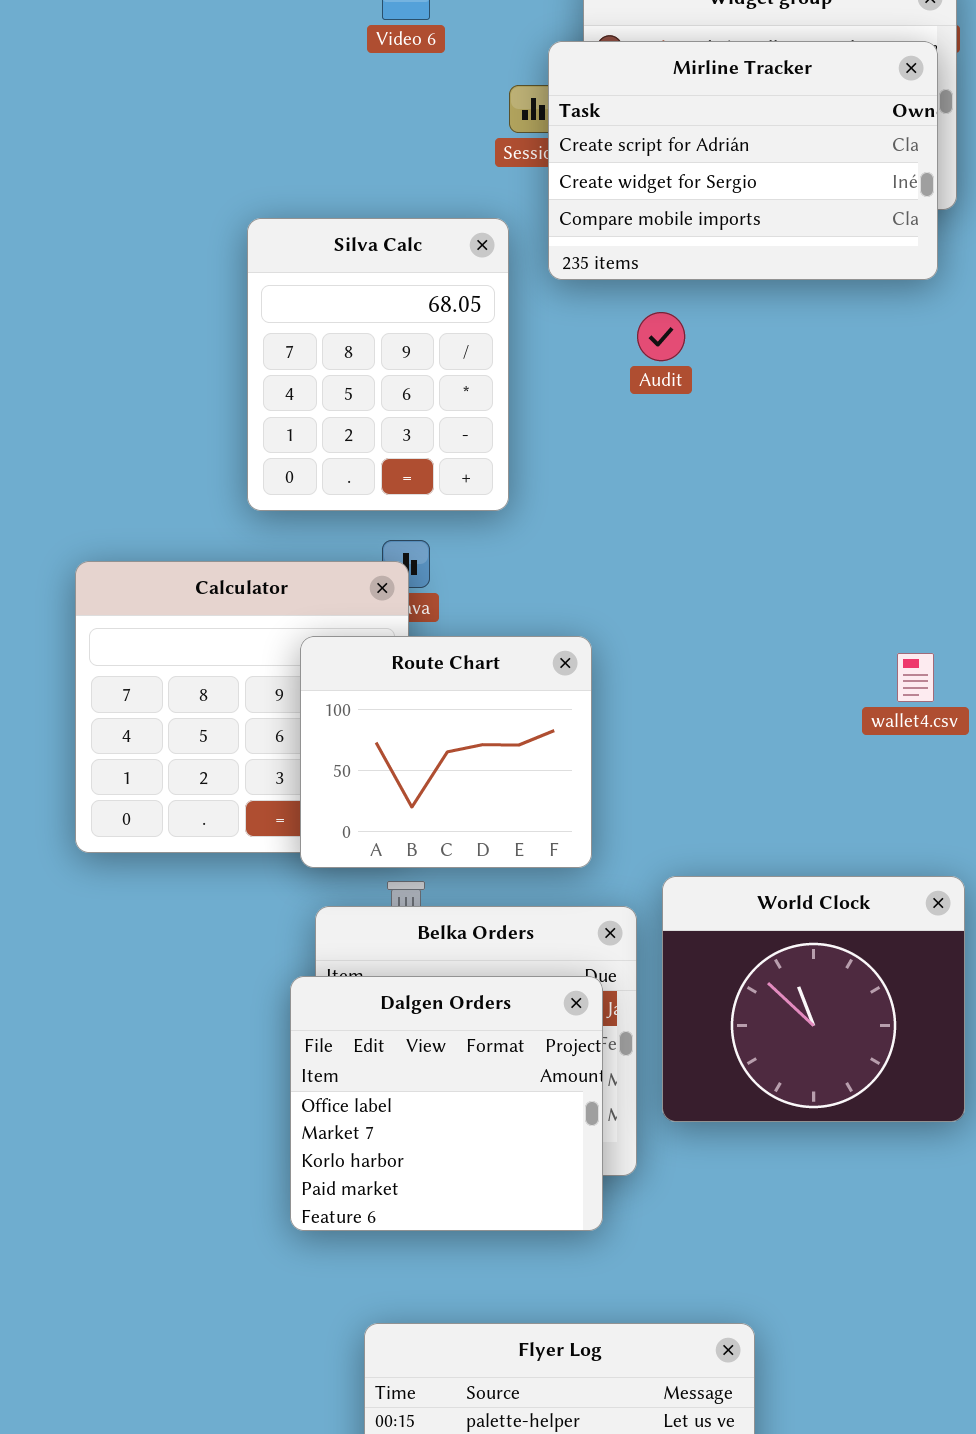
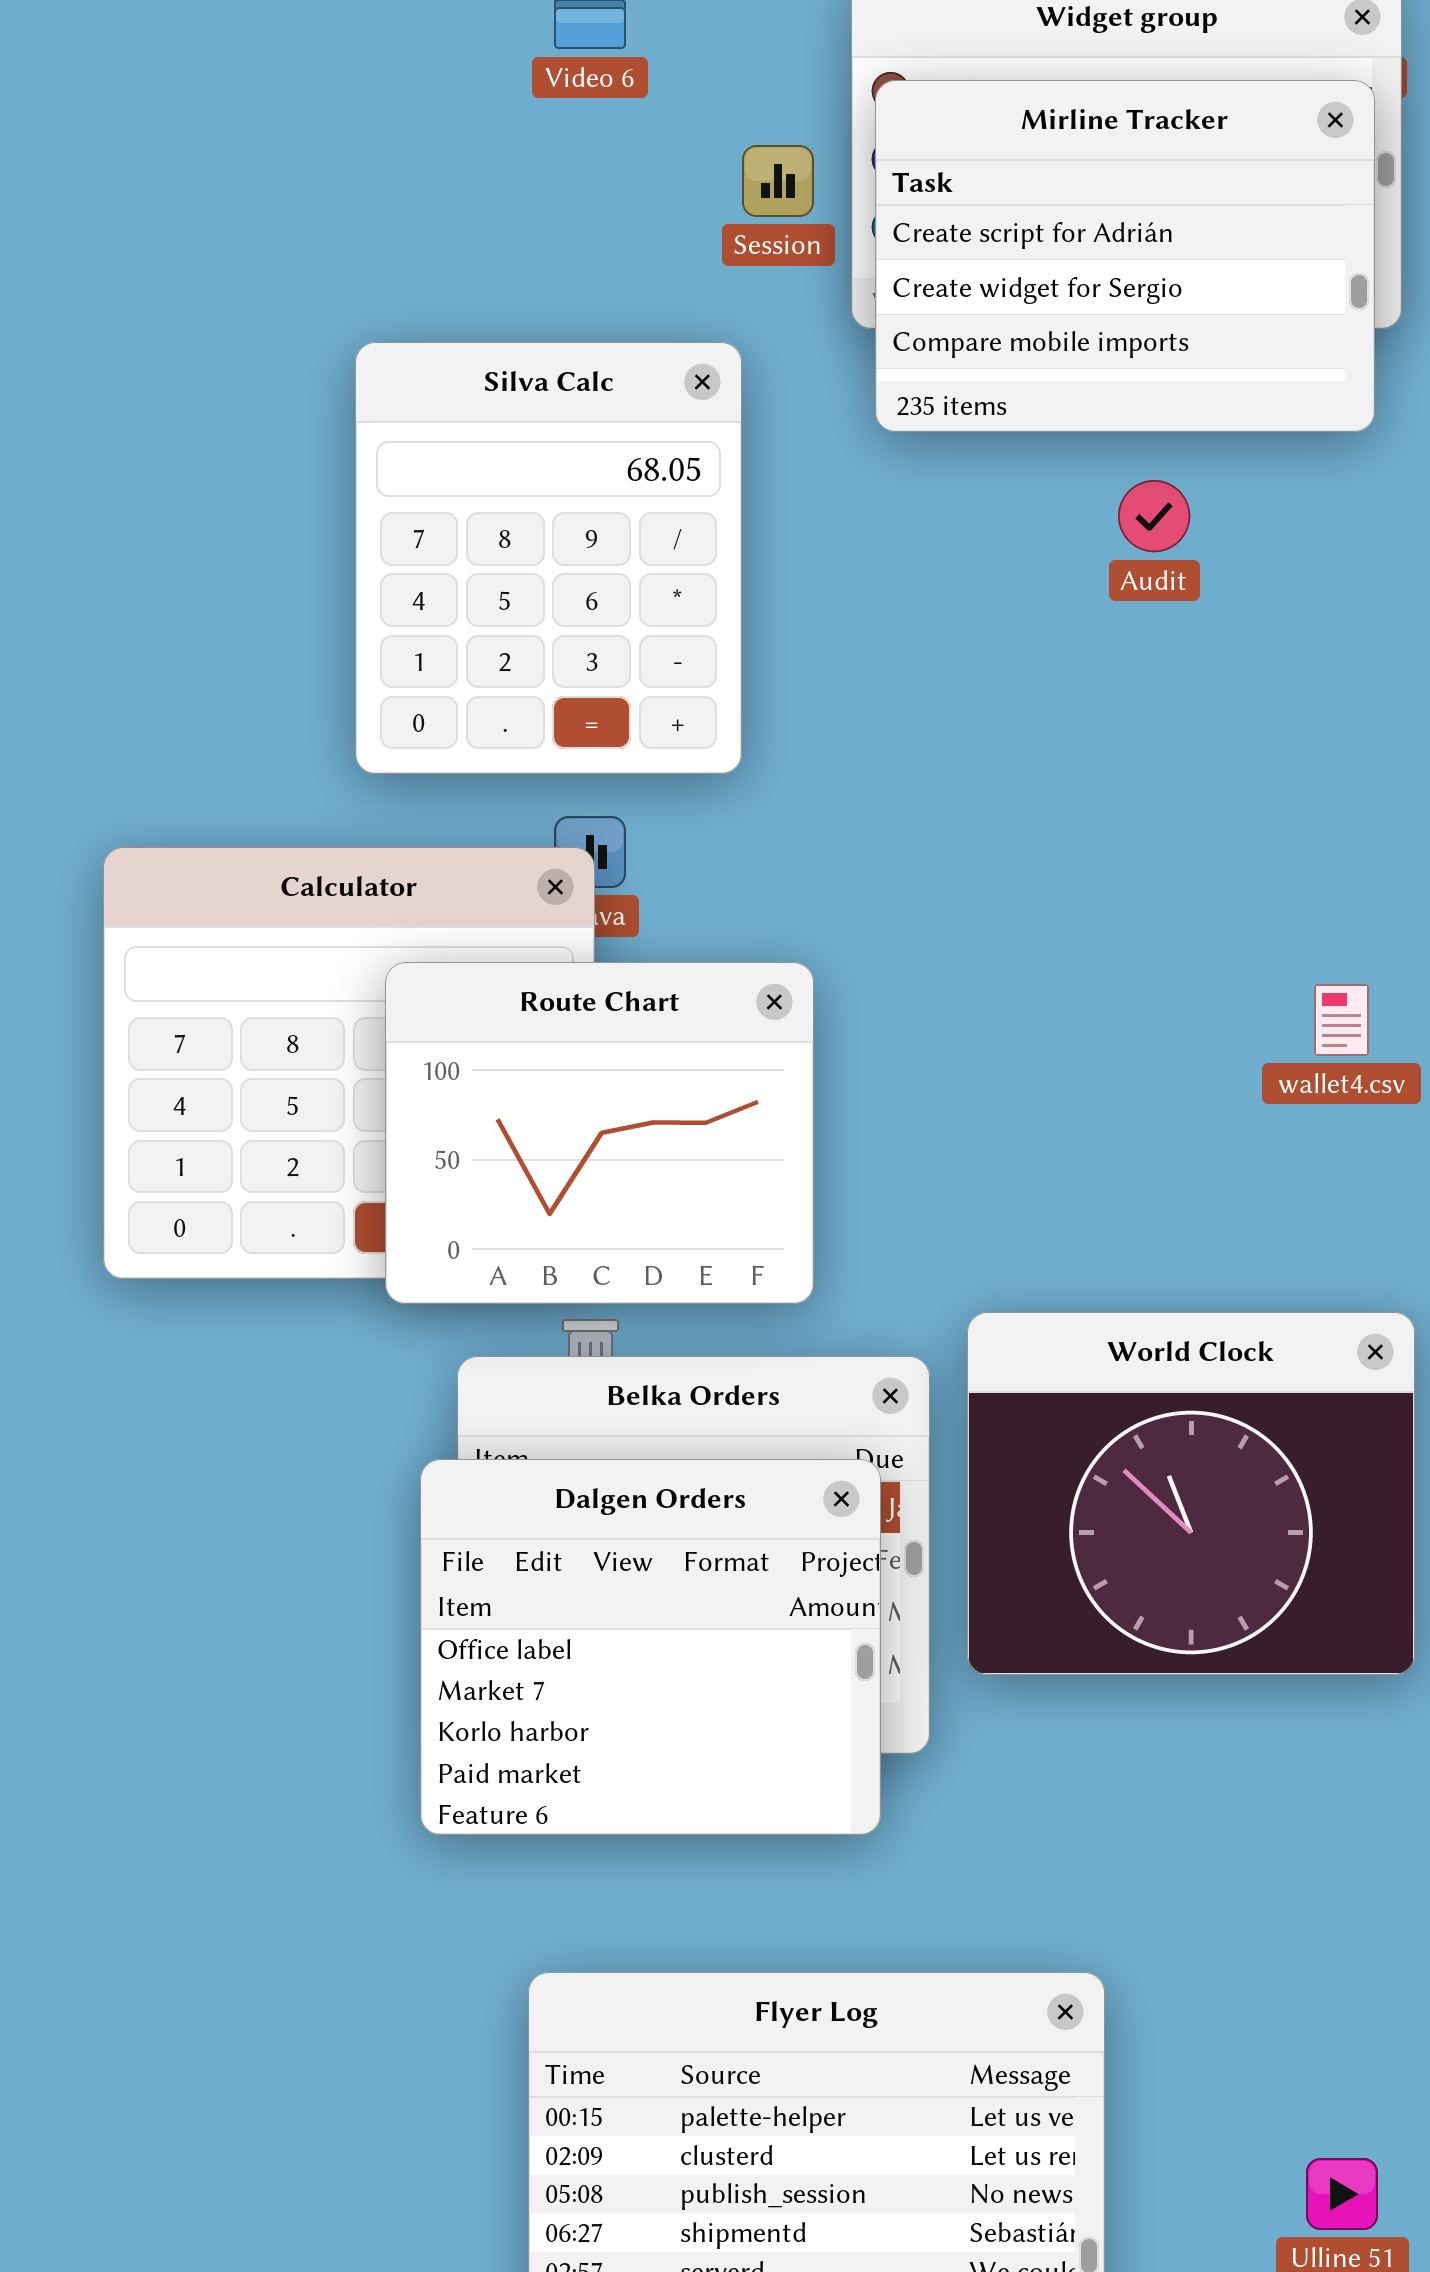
Mirline Tracker: [548,41,938,280] -> [875,80,1375,432], resized
Audit: [637,312,685,361] -> [1118,480,1190,552], moved
Route Chart: [300,636,592,868] -> [385,962,814,1304], moved

